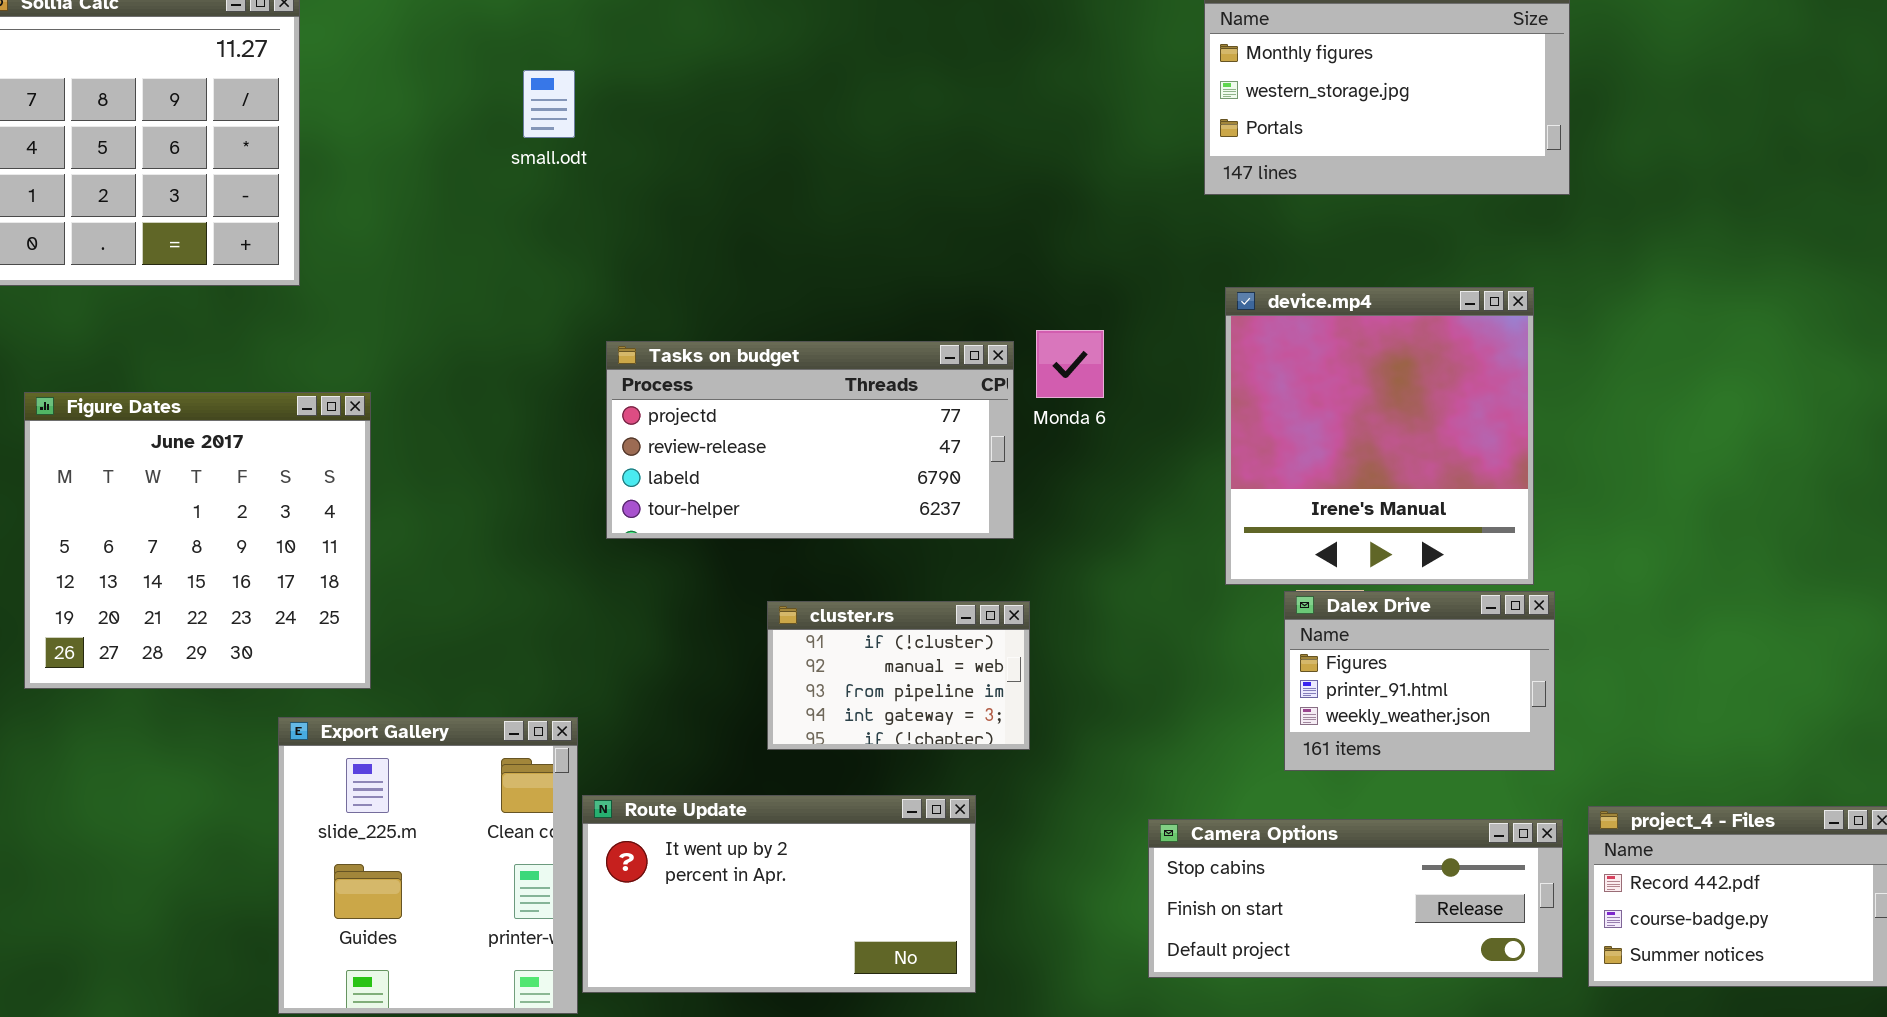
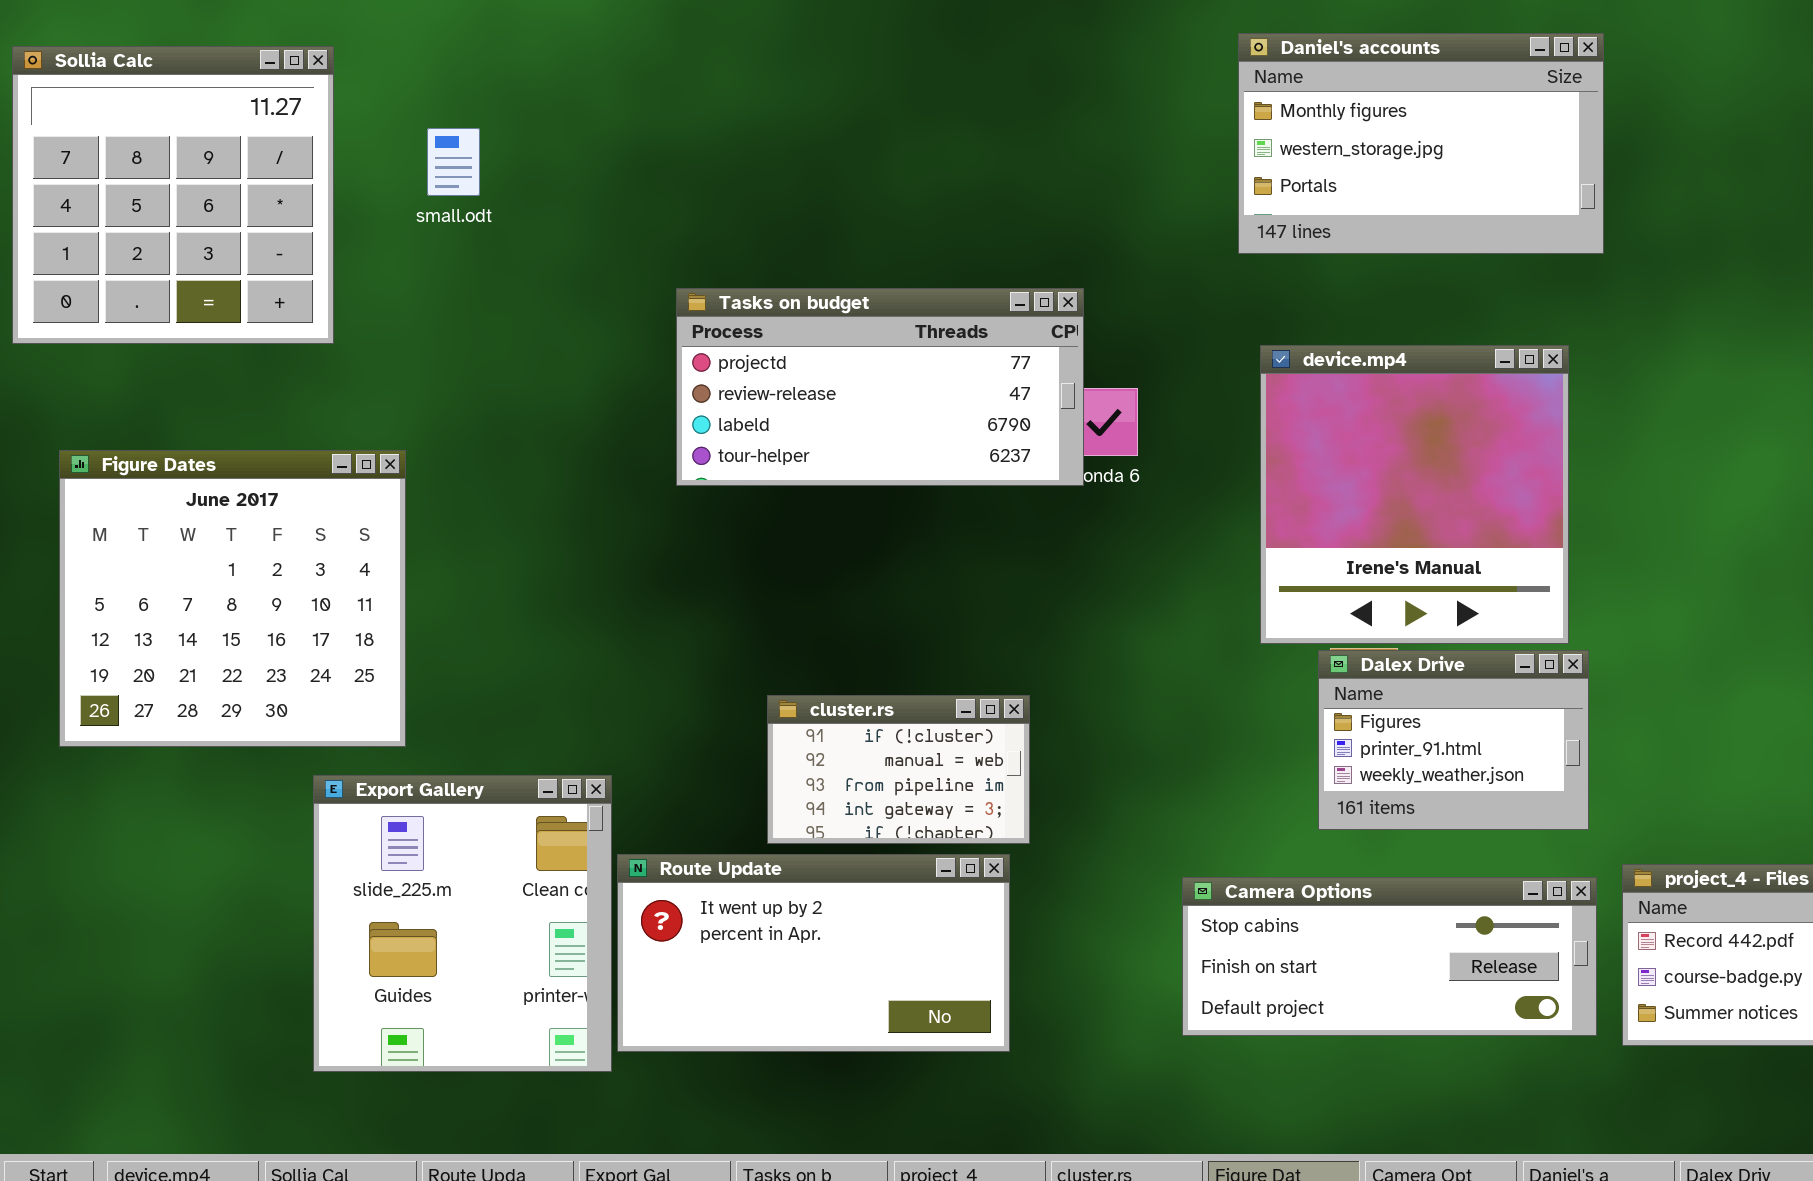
small.odt: [523,70,575,138] -> [427,128,480,196], moved
Tasks on budget: [606,341,1014,539] -> [676,288,1084,486], moved
cluster.rs: [767,601,1030,750] -> [767,695,1030,844], moved

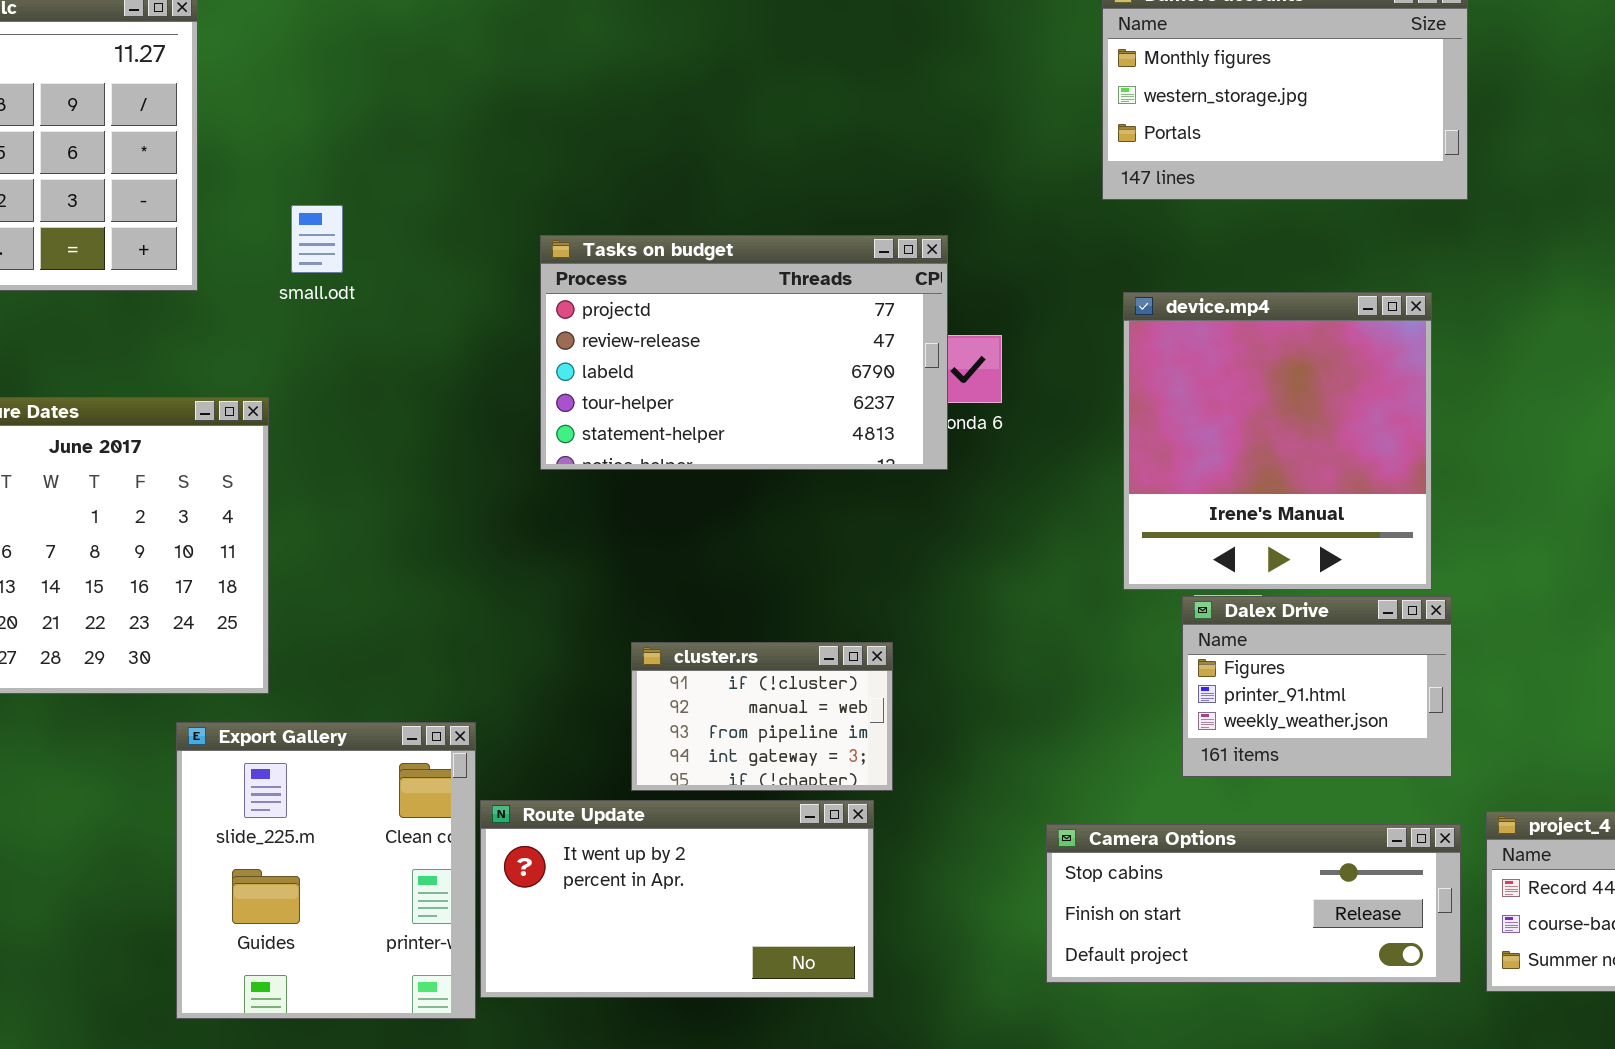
small.odt: [427,128,480,196] -> [291,205,343,273], moved
Tasks on budget: [676,288,1084,486] -> [540,235,948,470], resized

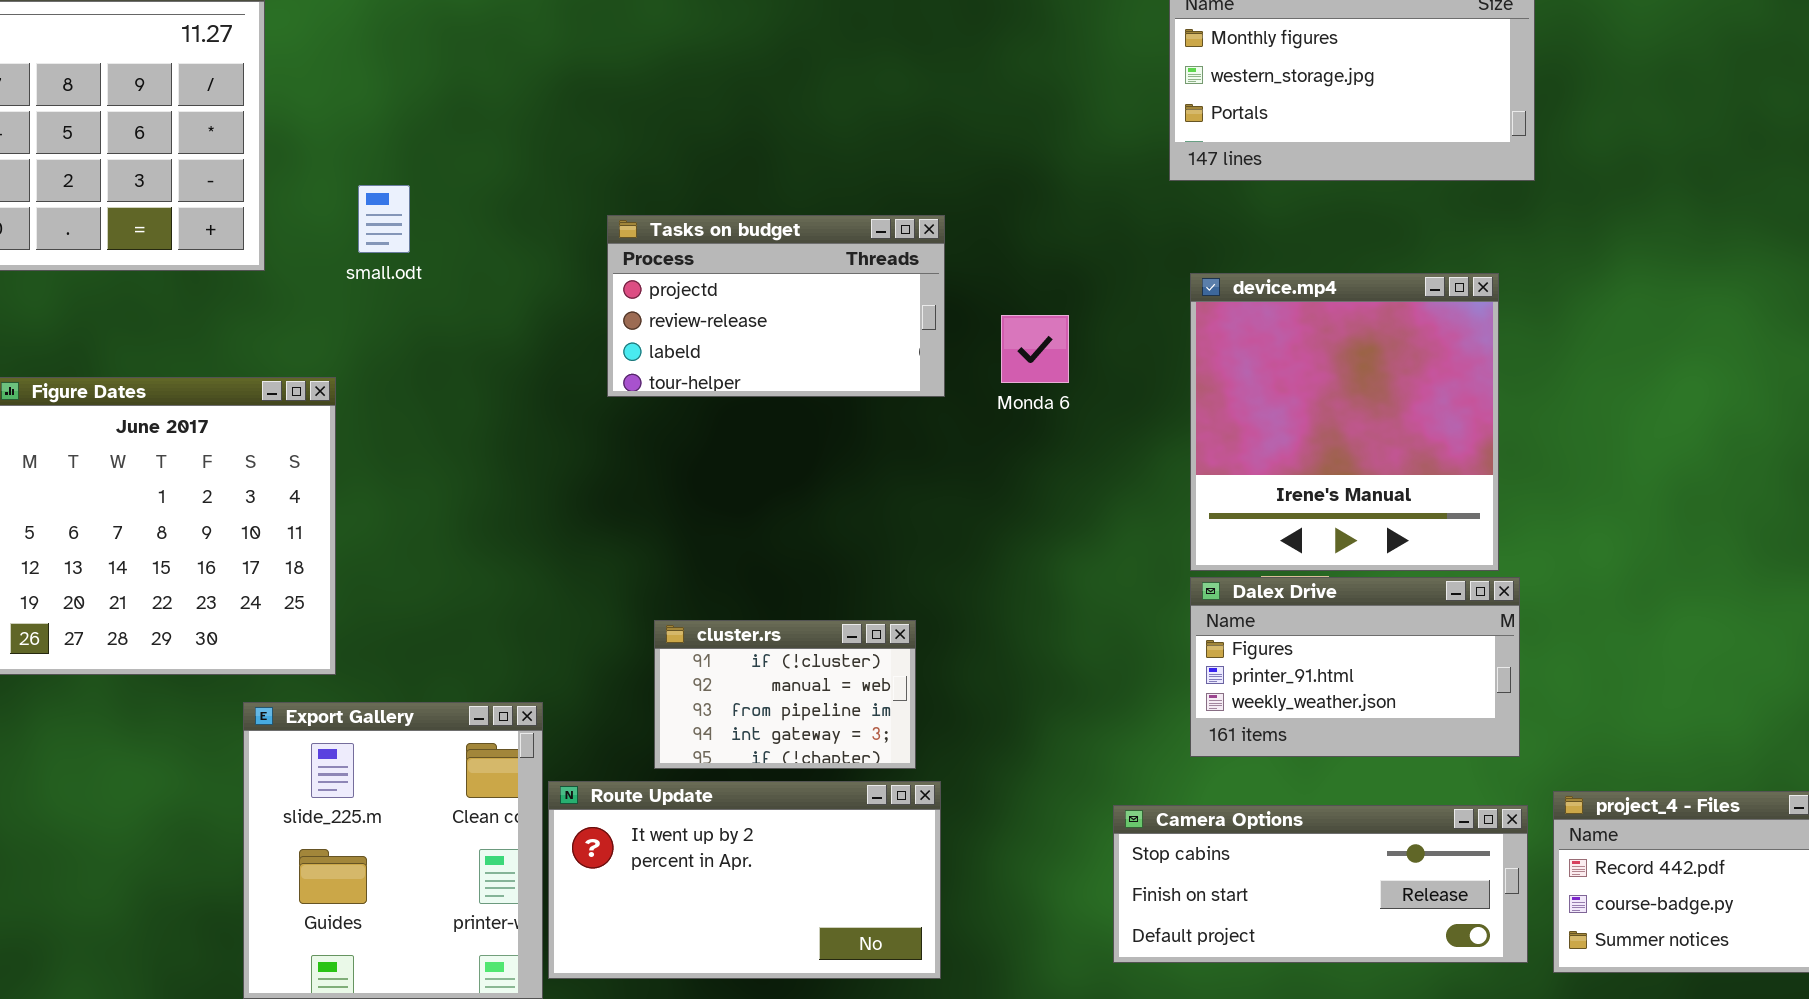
Tasks on budget: [540,235,948,470] -> [607,215,945,397], resized
Dalex Drive: [1182,596,1452,777] -> [1190,577,1520,757], resized
cluster.rs: [631,642,893,791] -> [654,620,916,769], moved

